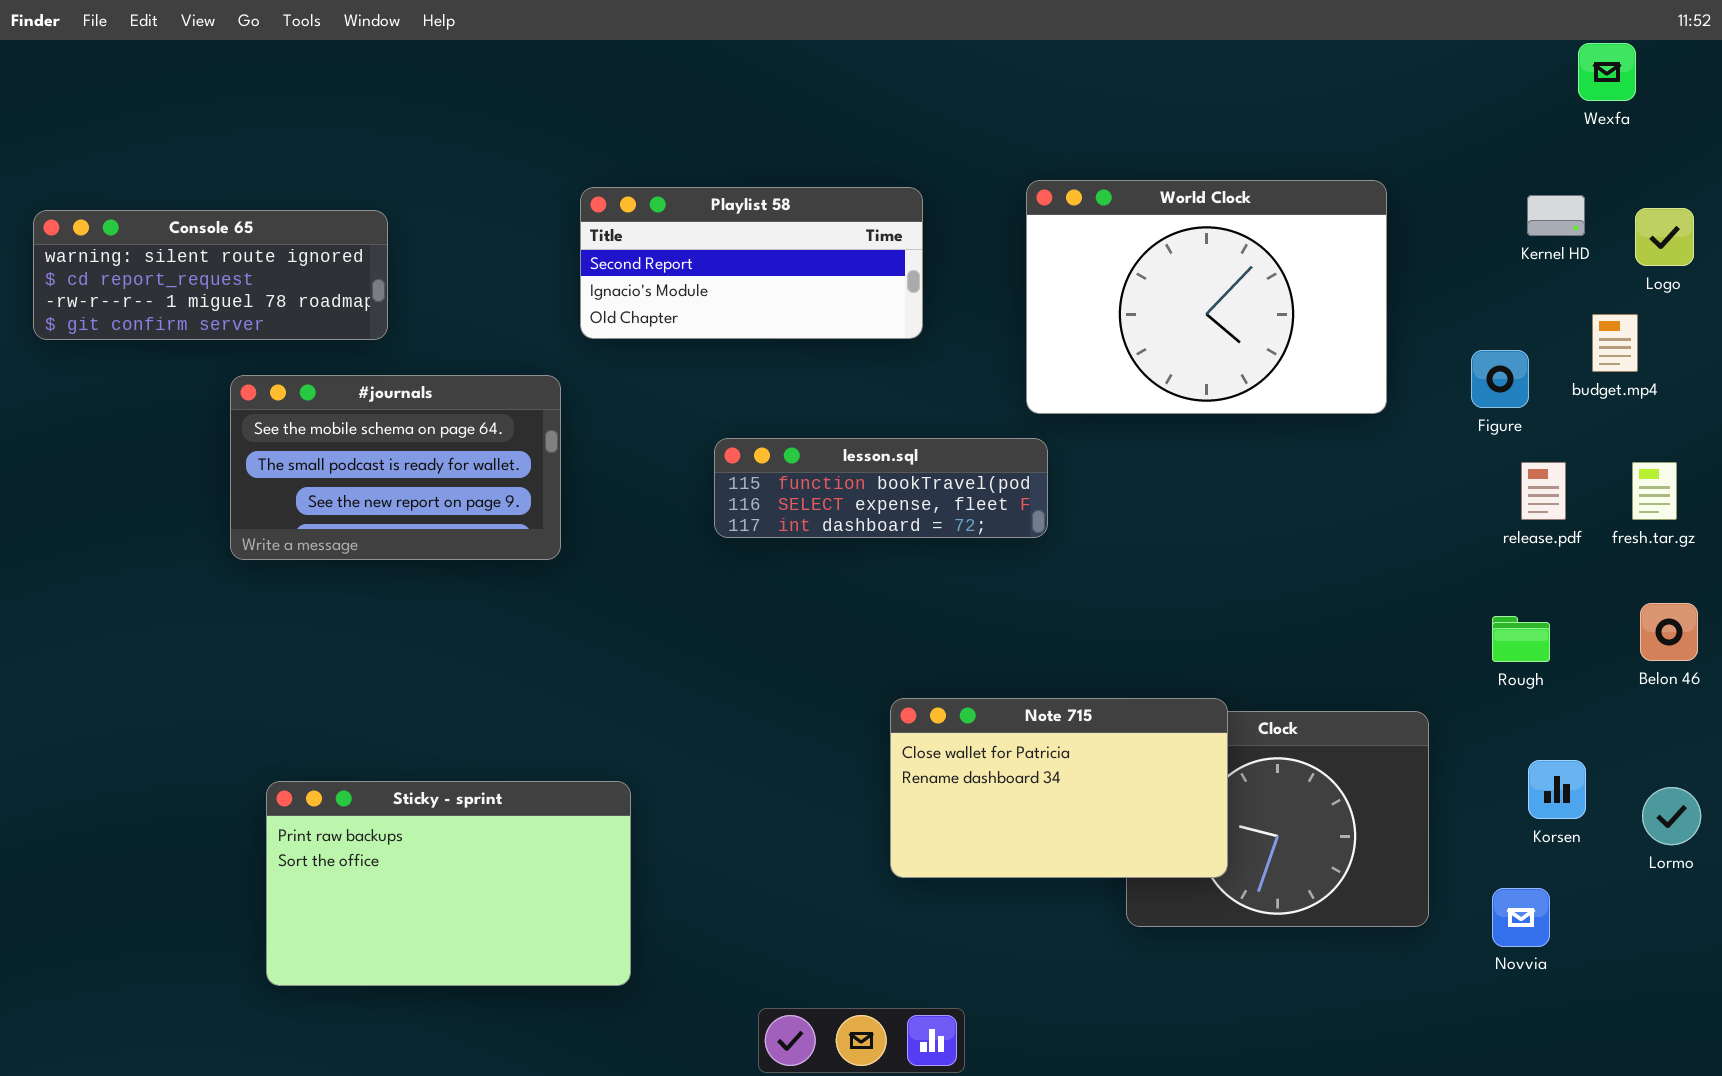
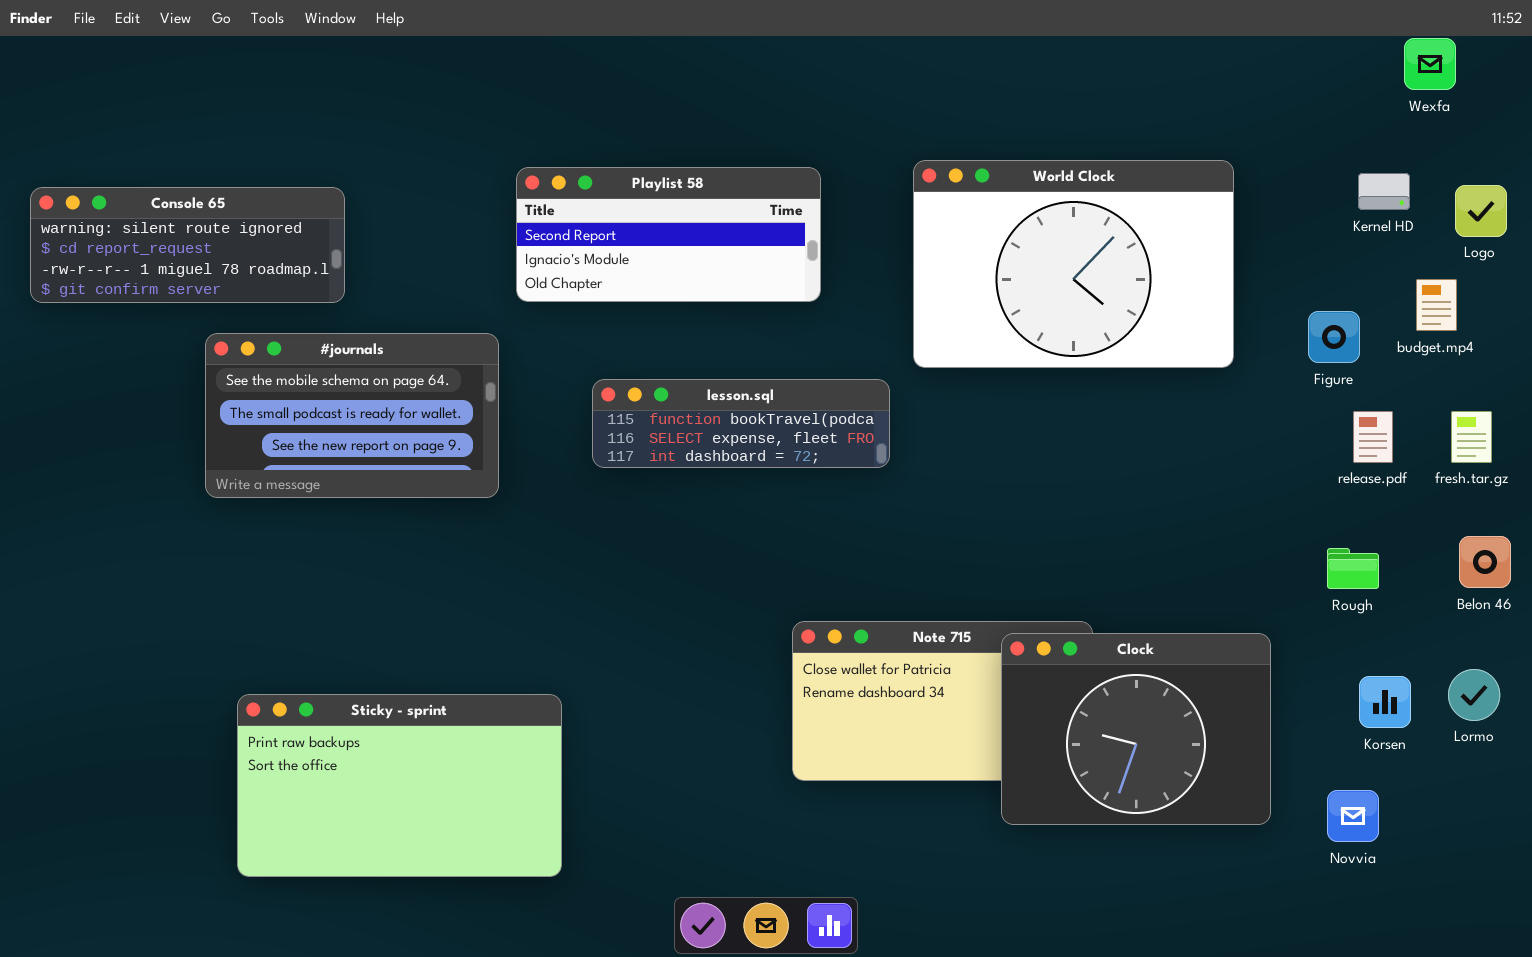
lesson.sql: [714,438,1048,538] -> [592,379,890,468], moved
Clock: [1126,711,1429,927] -> [1001,633,1271,825], raised
Lormo: [1642,787,1701,845] -> [1448,669,1500,721], moved

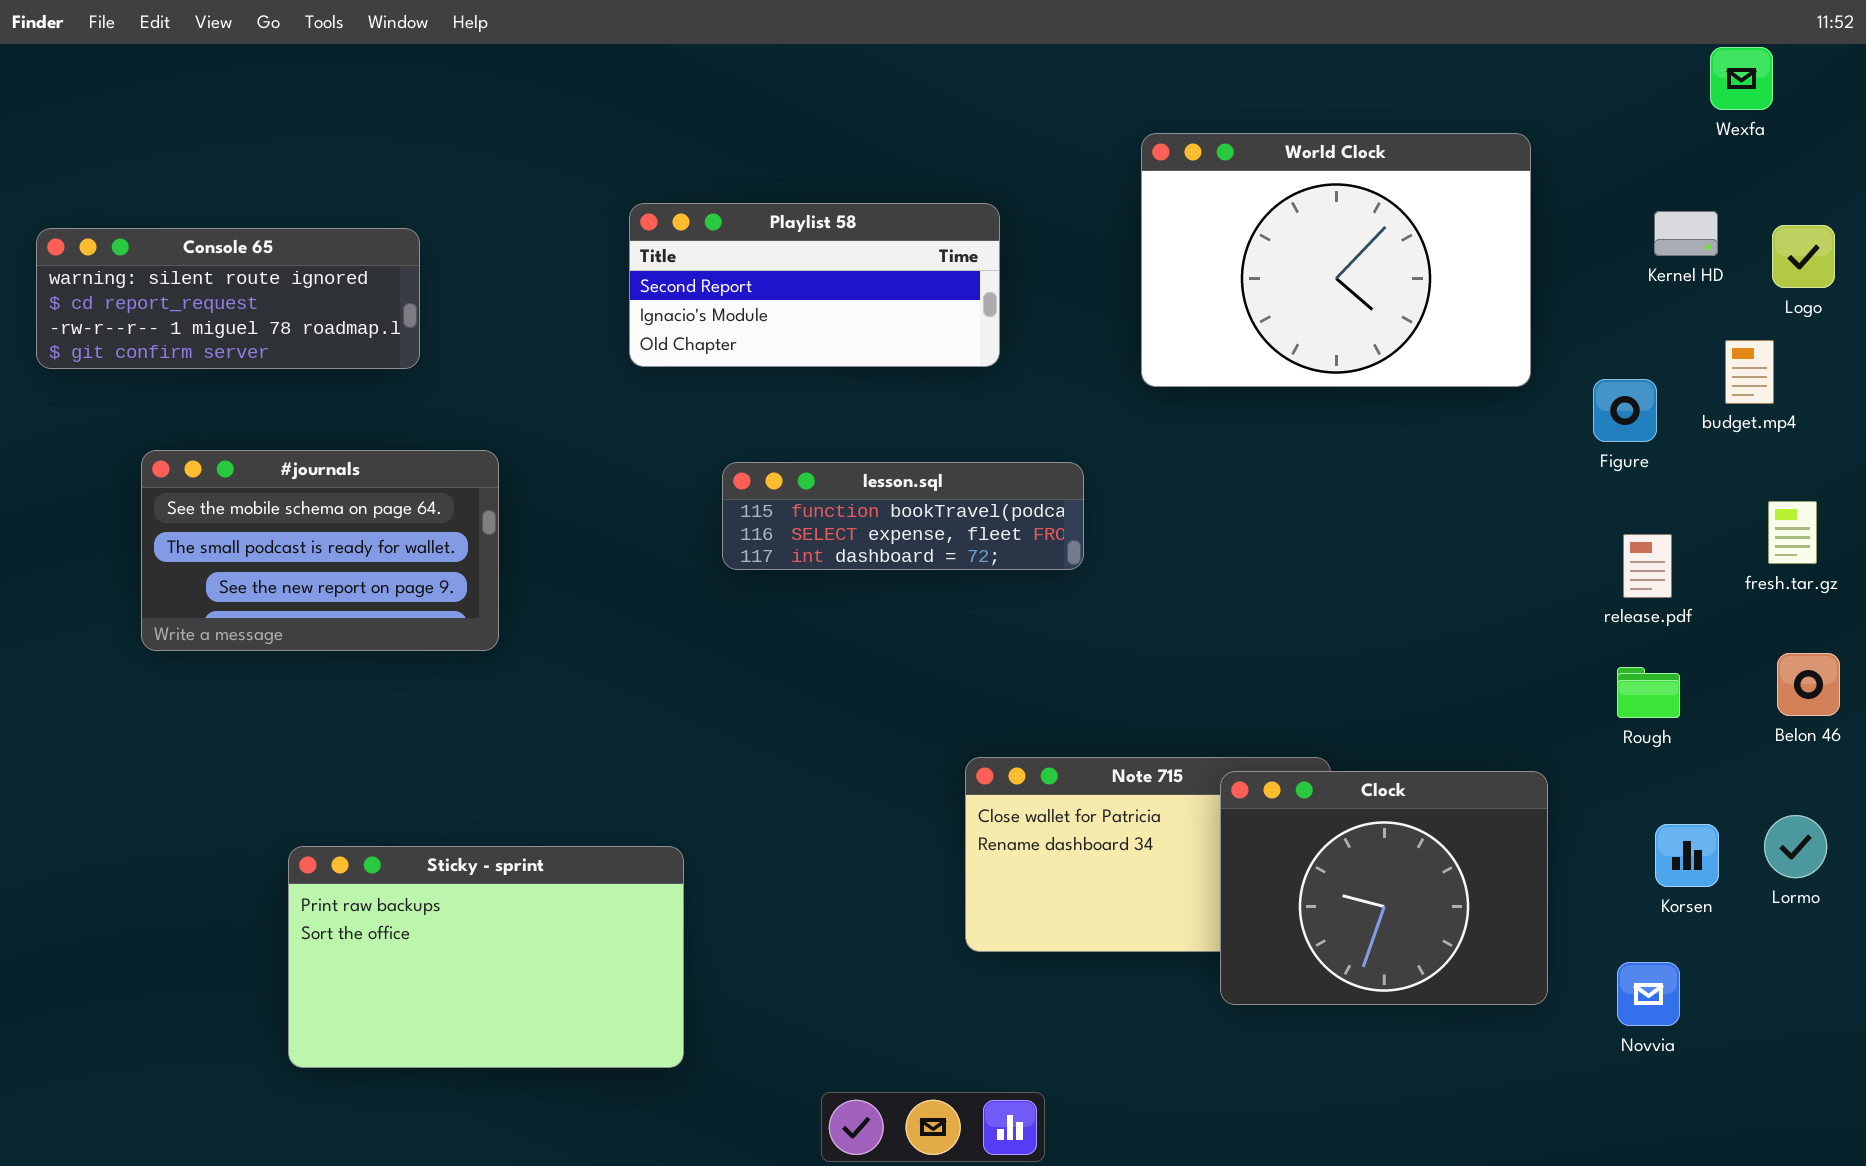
World Clock: [913,160,1234,368] -> [1141,133,1531,387], moved
#journals: [205,333,499,498] -> [141,450,499,651], moved
release.pdf: [1353,411,1393,463] -> [1623,534,1672,598], moved

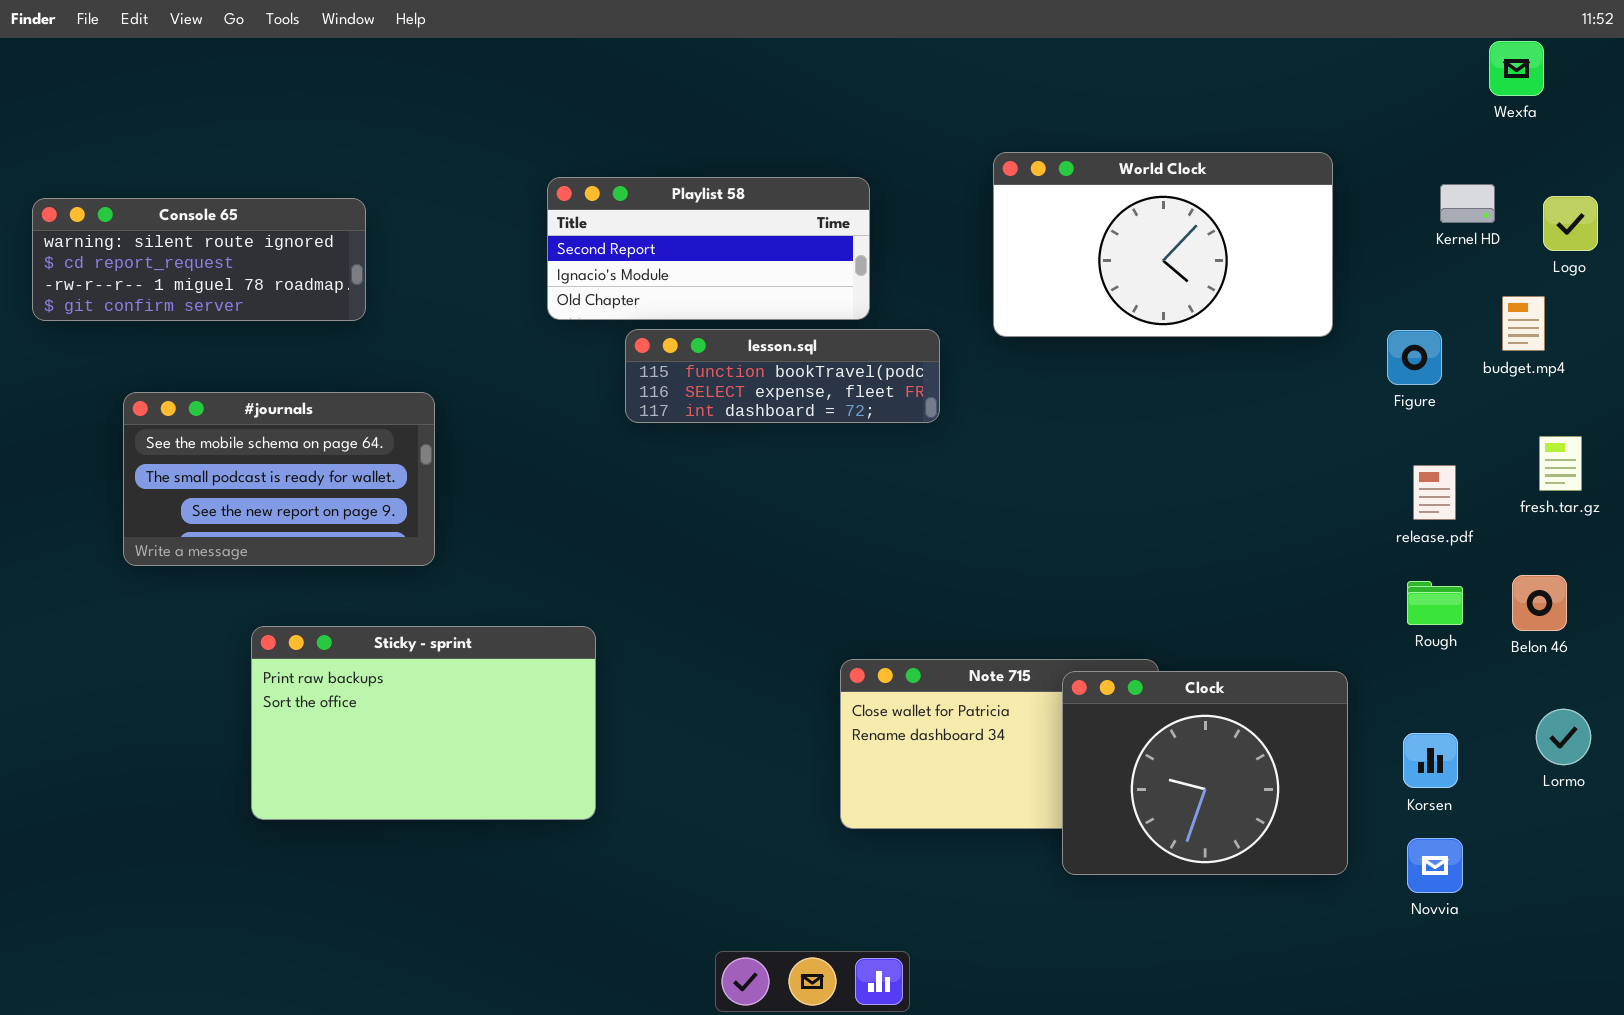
World Clock: [1141,133,1531,387] -> [993,152,1333,337], resized
lesson.sql: [722,462,1084,570] -> [625,329,940,423], moved
Belon 46: [1777,653,1840,716] -> [1512,575,1567,631], moved
Korsen: [1655,824,1719,887] -> [1403,733,1458,788], moved
Sticky - sprint: [288,846,684,1068] -> [251,626,596,820], moved

